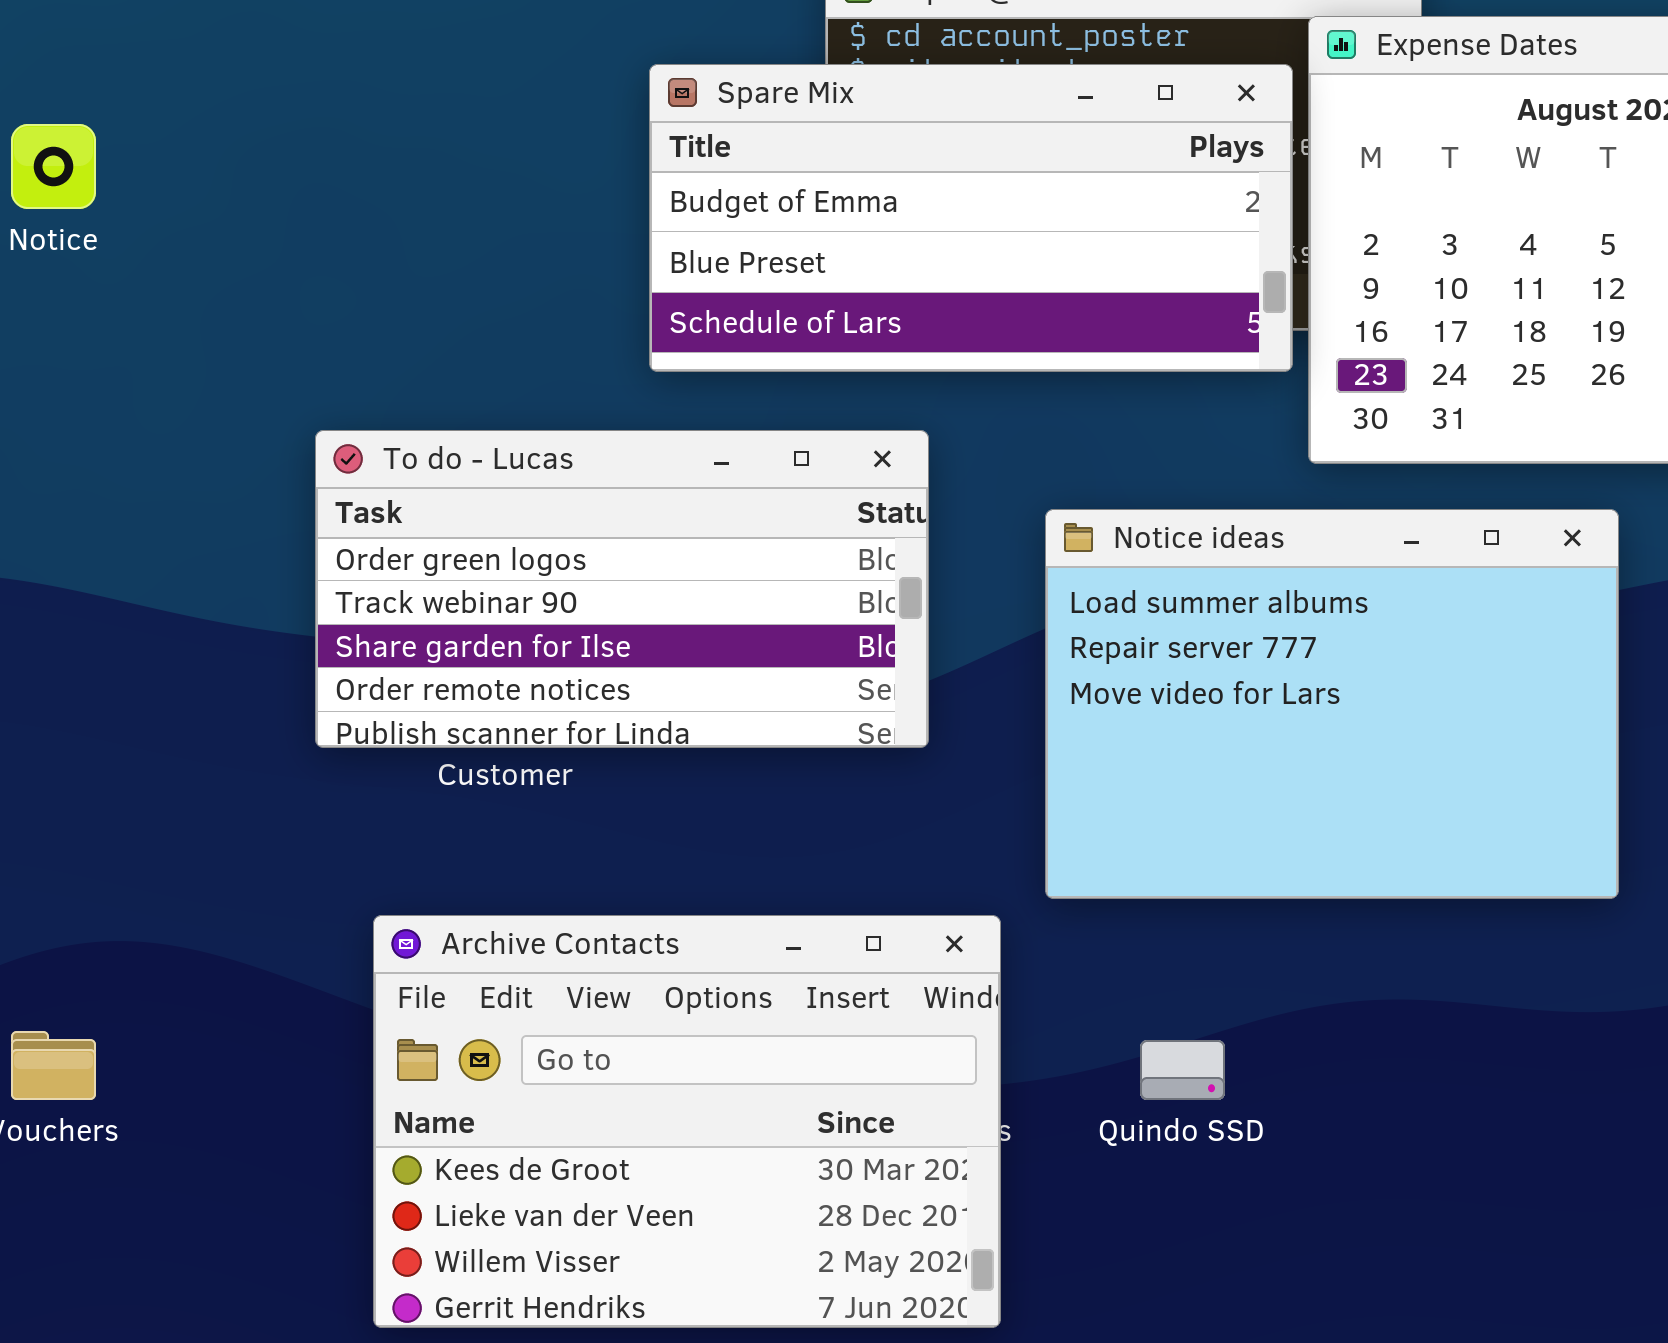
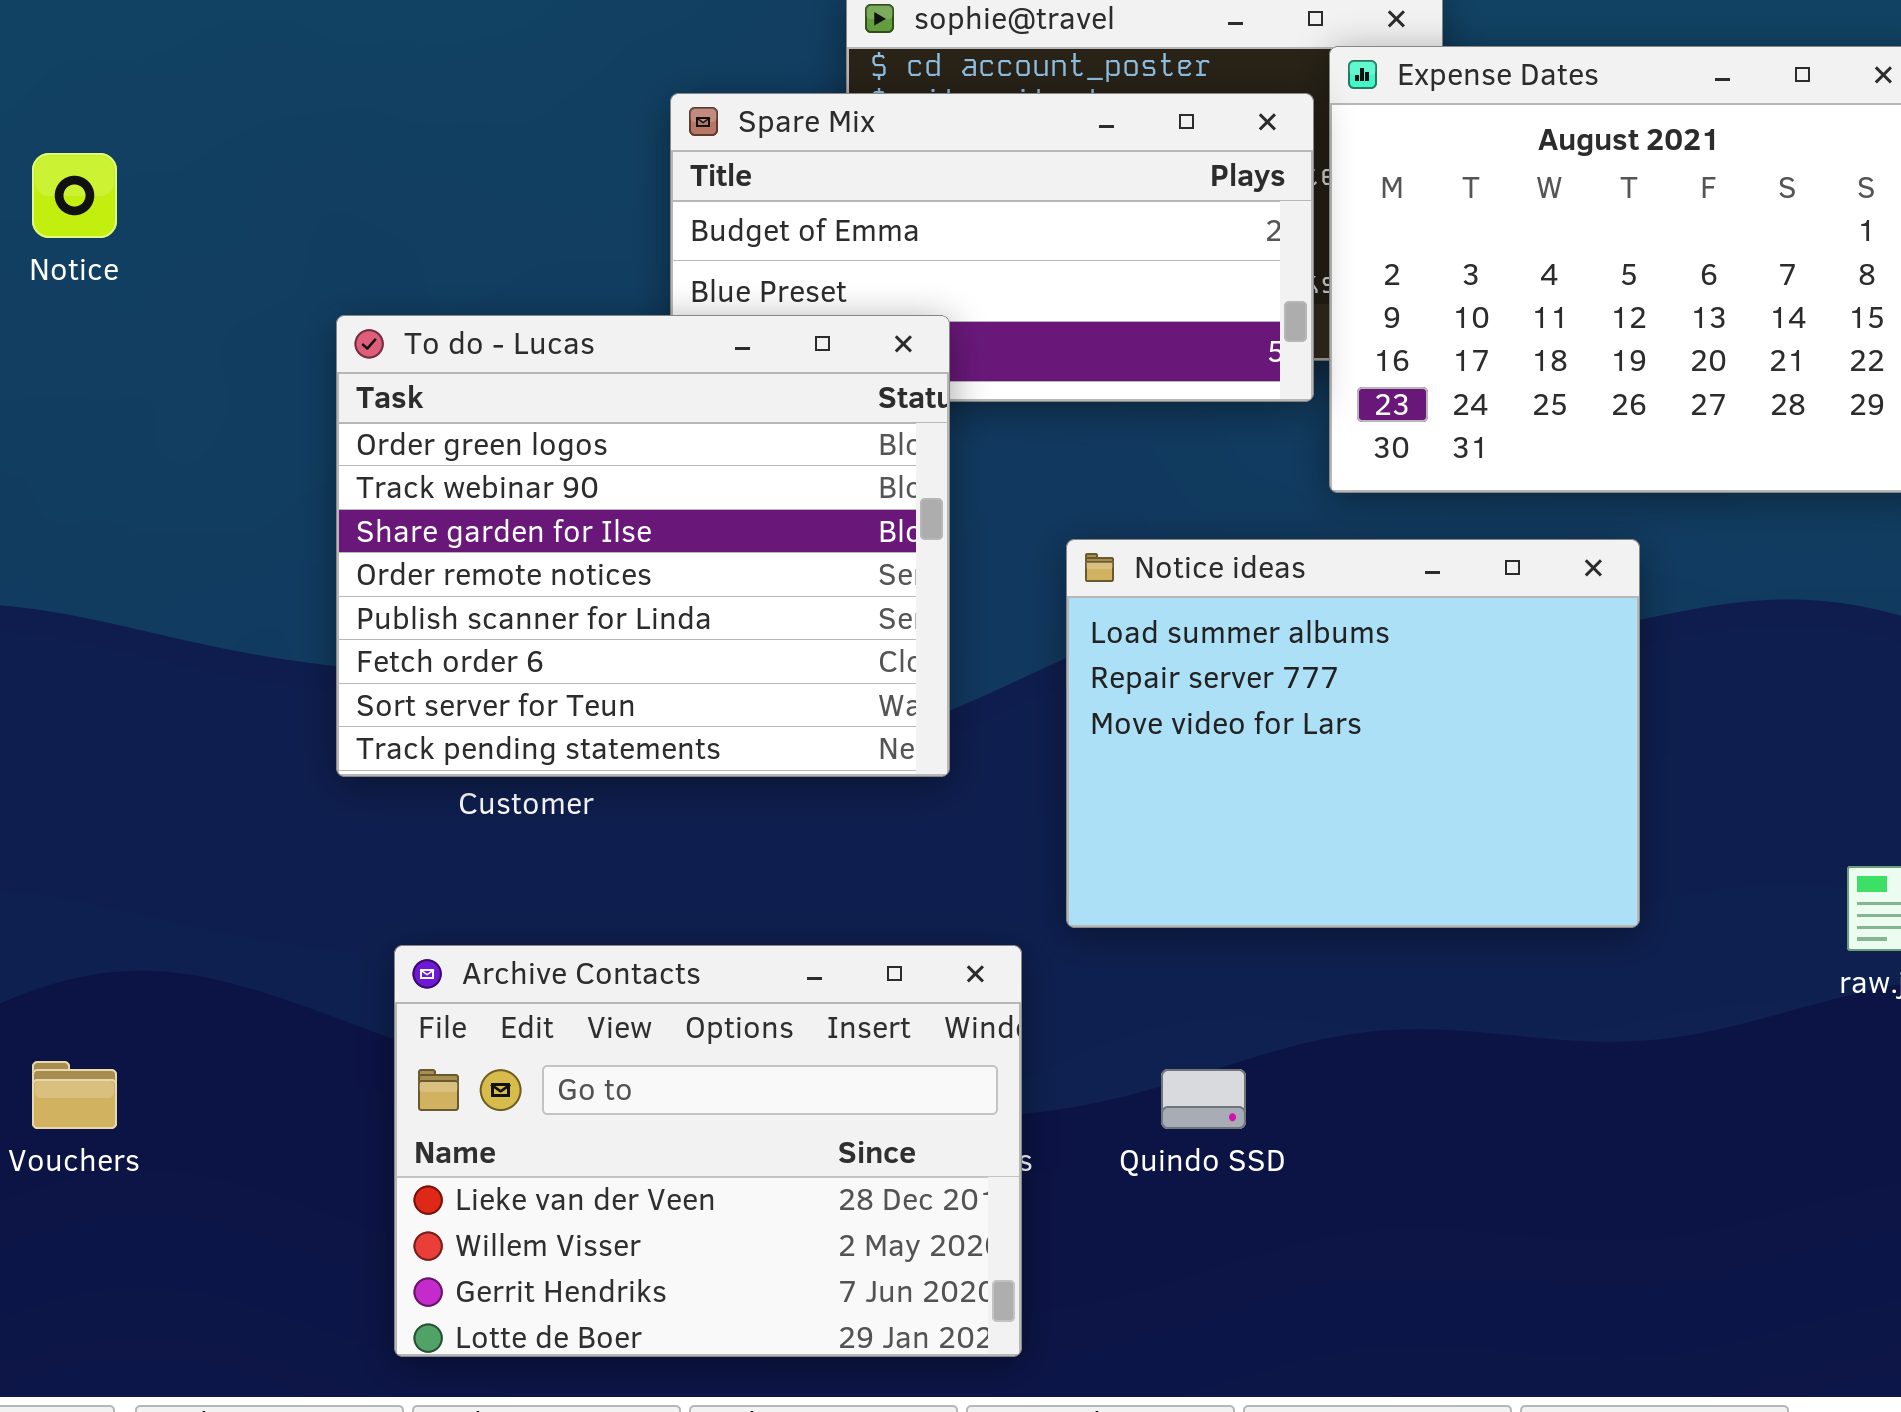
To do - Lucas: [315,430,929,748] -> [336,315,950,777], resized
Archive Contacts: [373,915,1001,1328] -> [394,945,1022,1357], scrolled down 1 row

